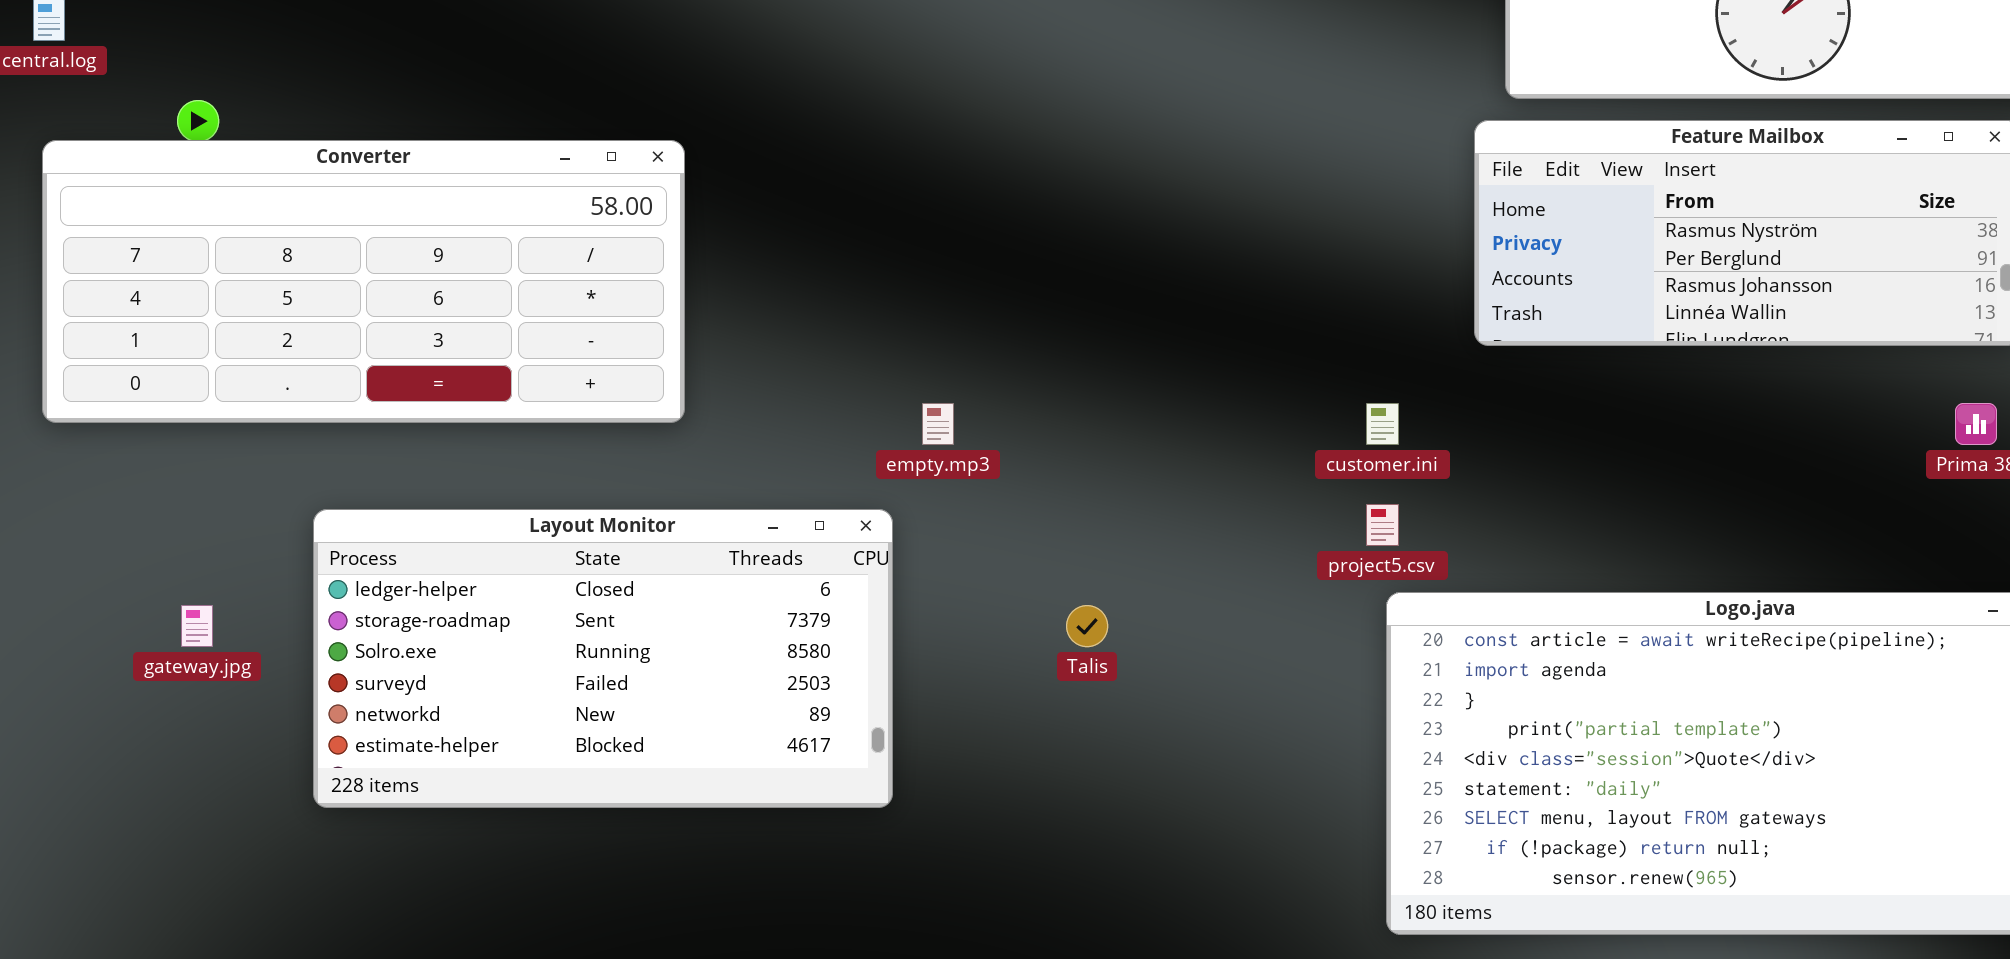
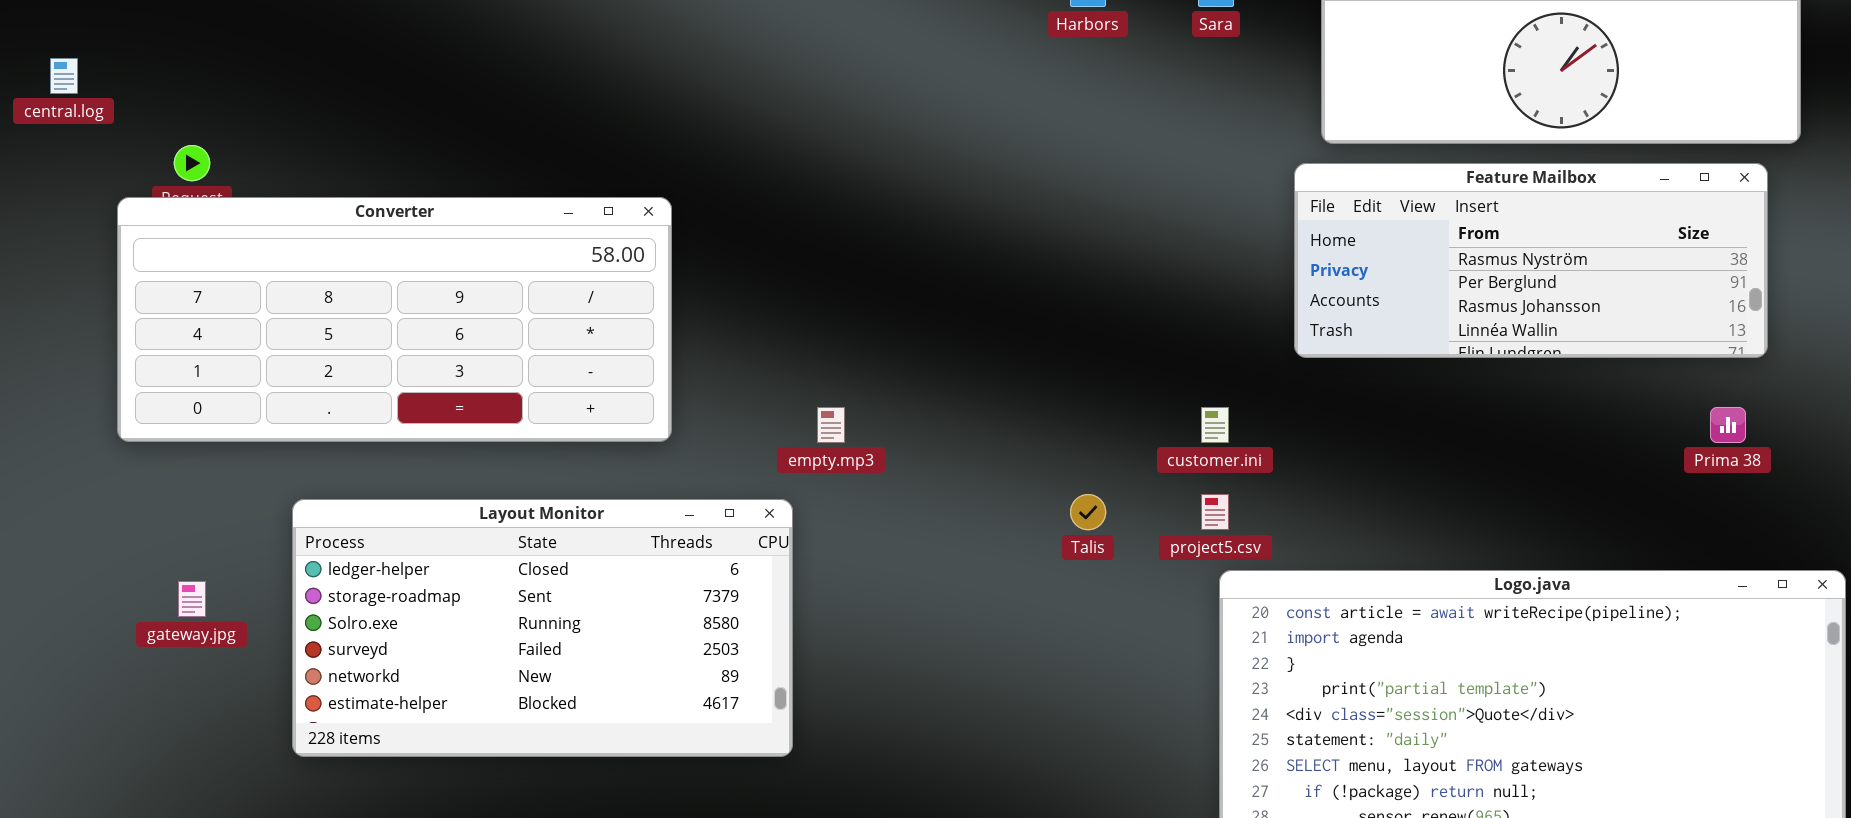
Converter: [42,140,685,423] -> [117,197,672,442], moved
Talis: [1066,605,1108,647] -> [1070,494,1106,530], moved

